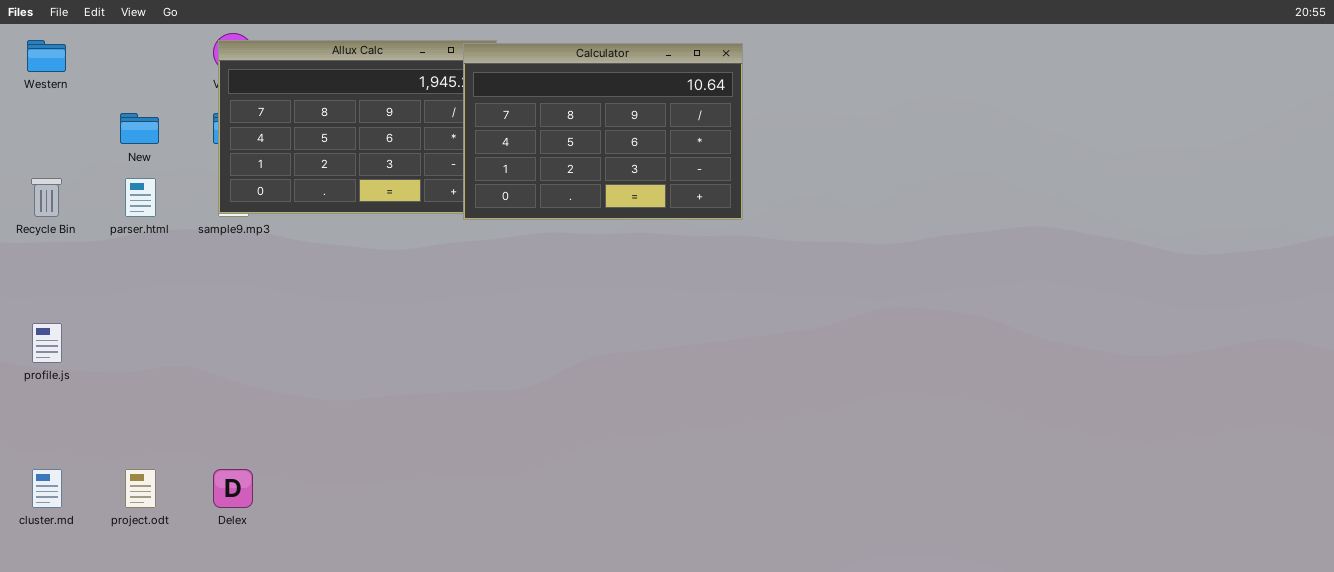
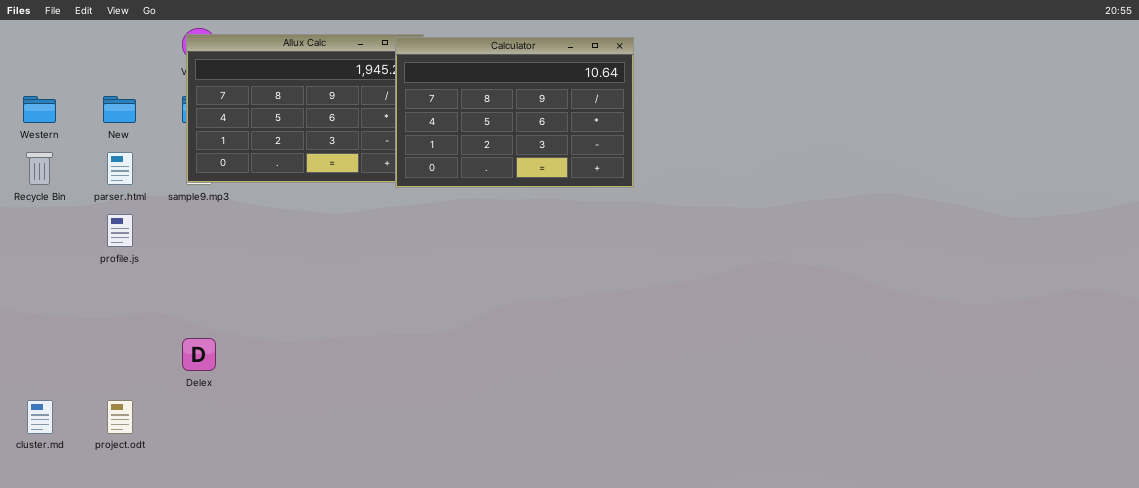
Western: [27,40,66,72] -> [23,96,56,123], moved
profile.js: [32,323,62,363] -> [107,214,133,247], moved
Delex: [213,469,253,508] -> [182,338,216,371], moved

